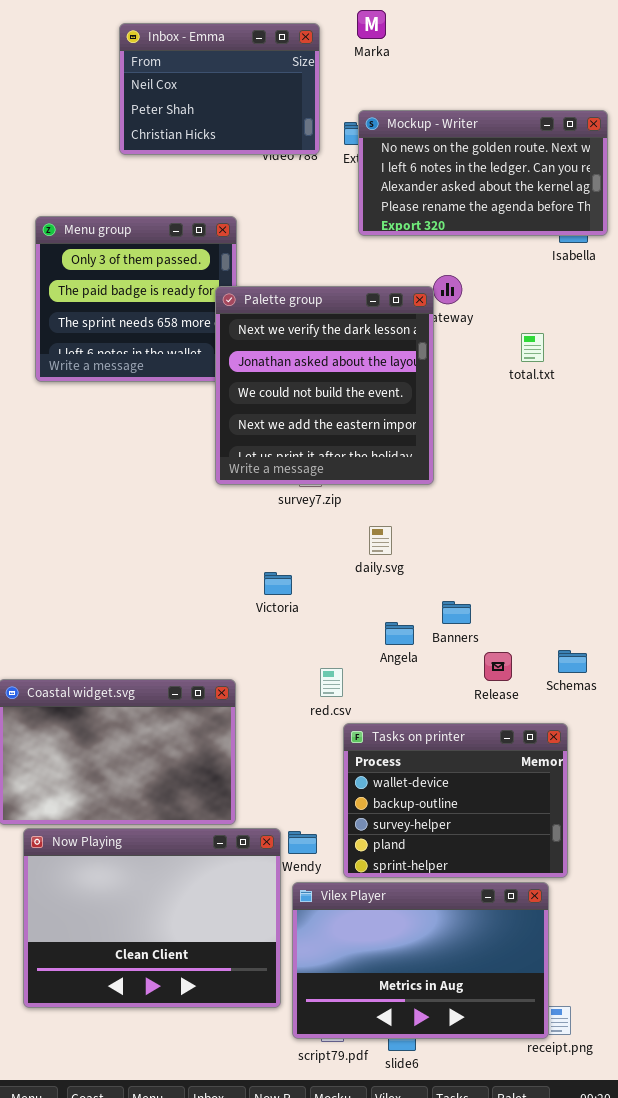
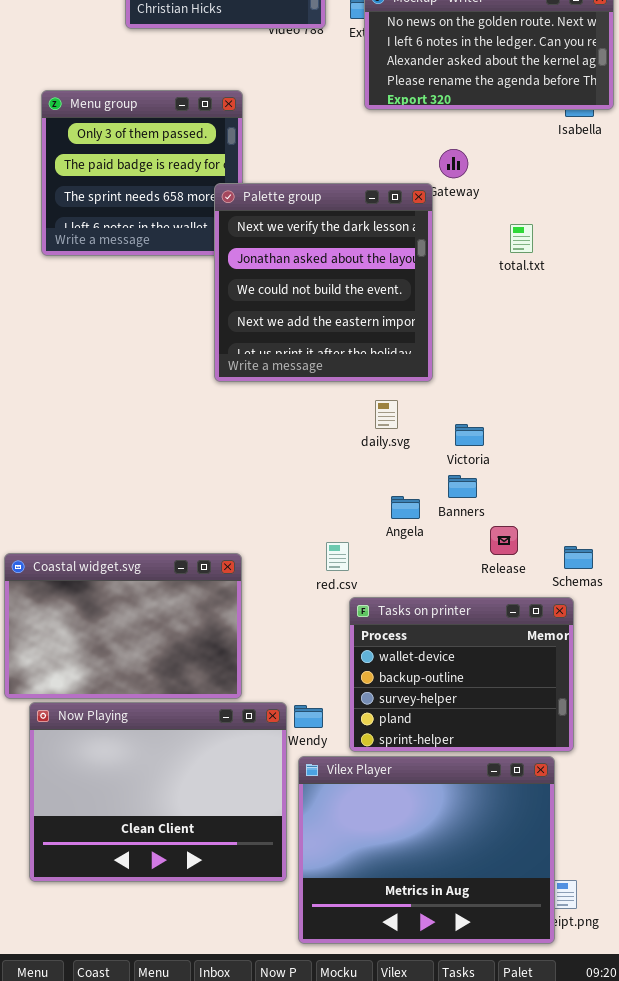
Palette group: [215,286,434,485] -> [214,183,433,382], moved
total.txt: [521,333,544,362] -> [510,224,533,253], moved
Victoria: [264,572,292,595] -> [455,424,484,446], moved
Schemas: [558,650,587,673] -> [564,546,593,569], moved
Vilex Player: [292,882,549,1039] -> [298,756,555,944], resized

